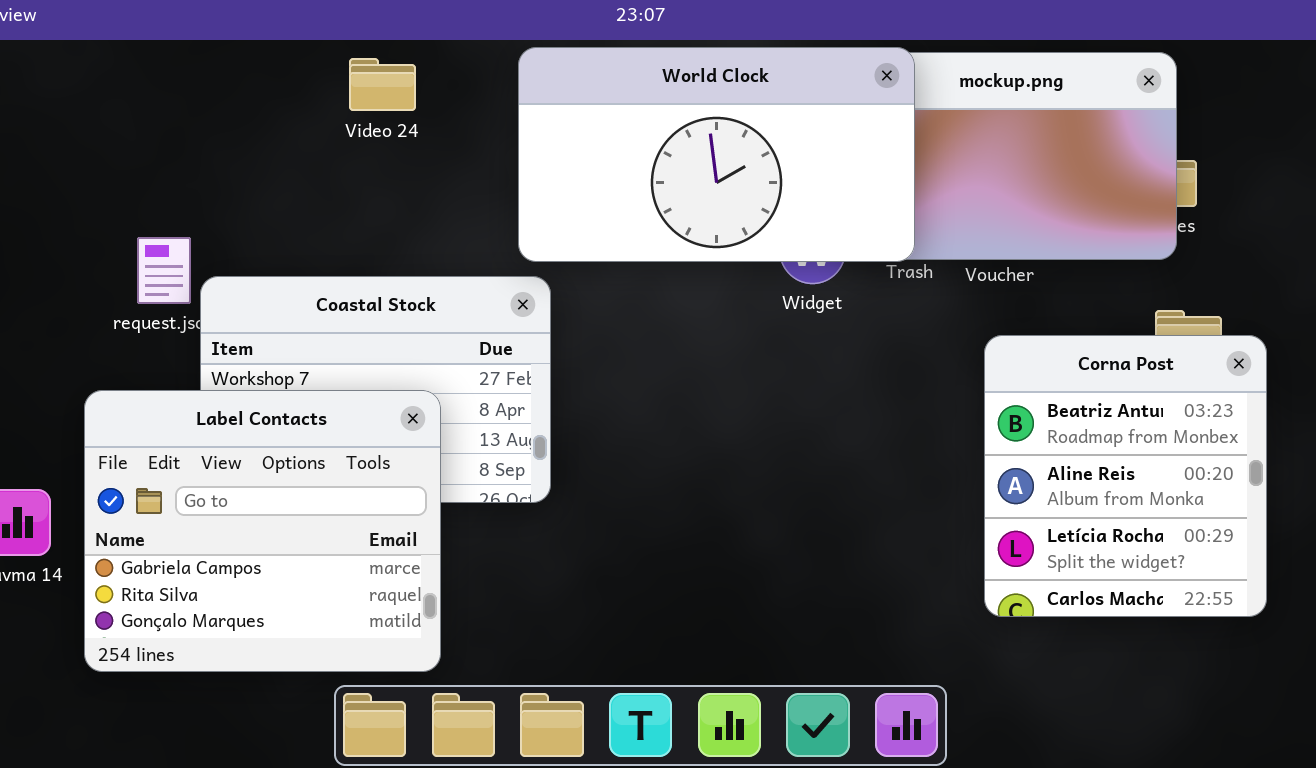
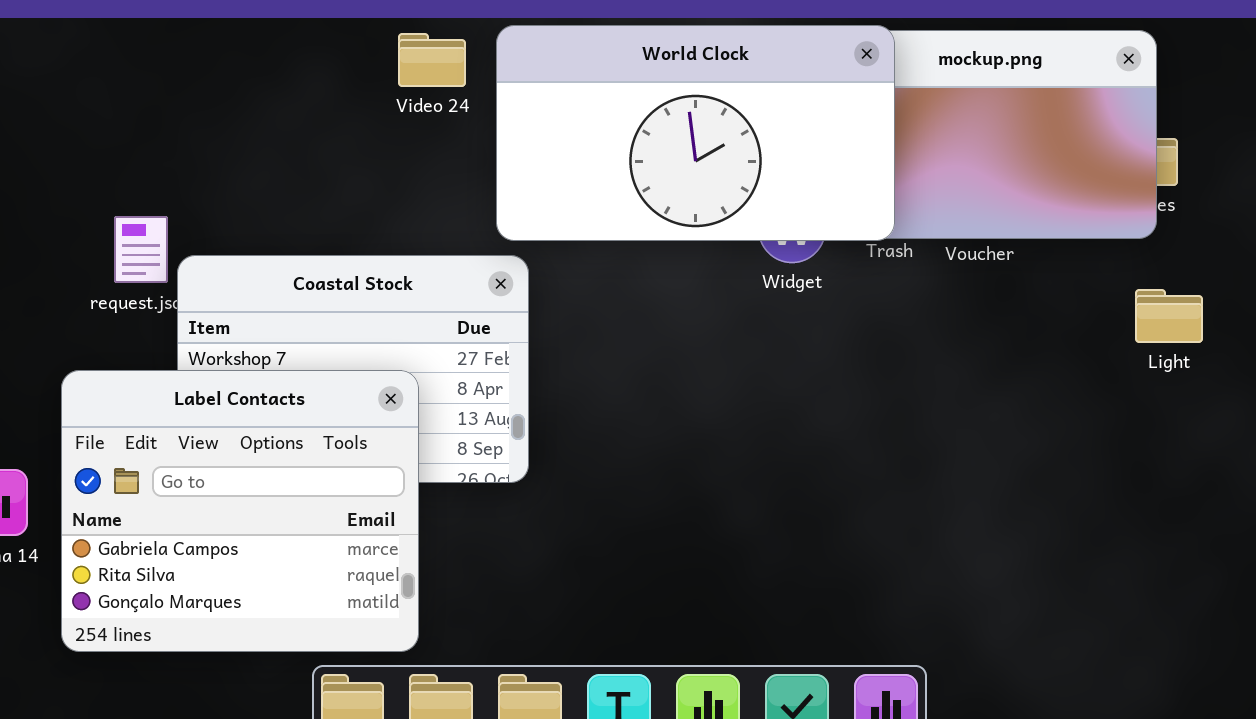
Video 24: [349,58,416,111] -> [398,33,466,87], moved
Corna Post: [984,335,1267,617] -> none, closed

